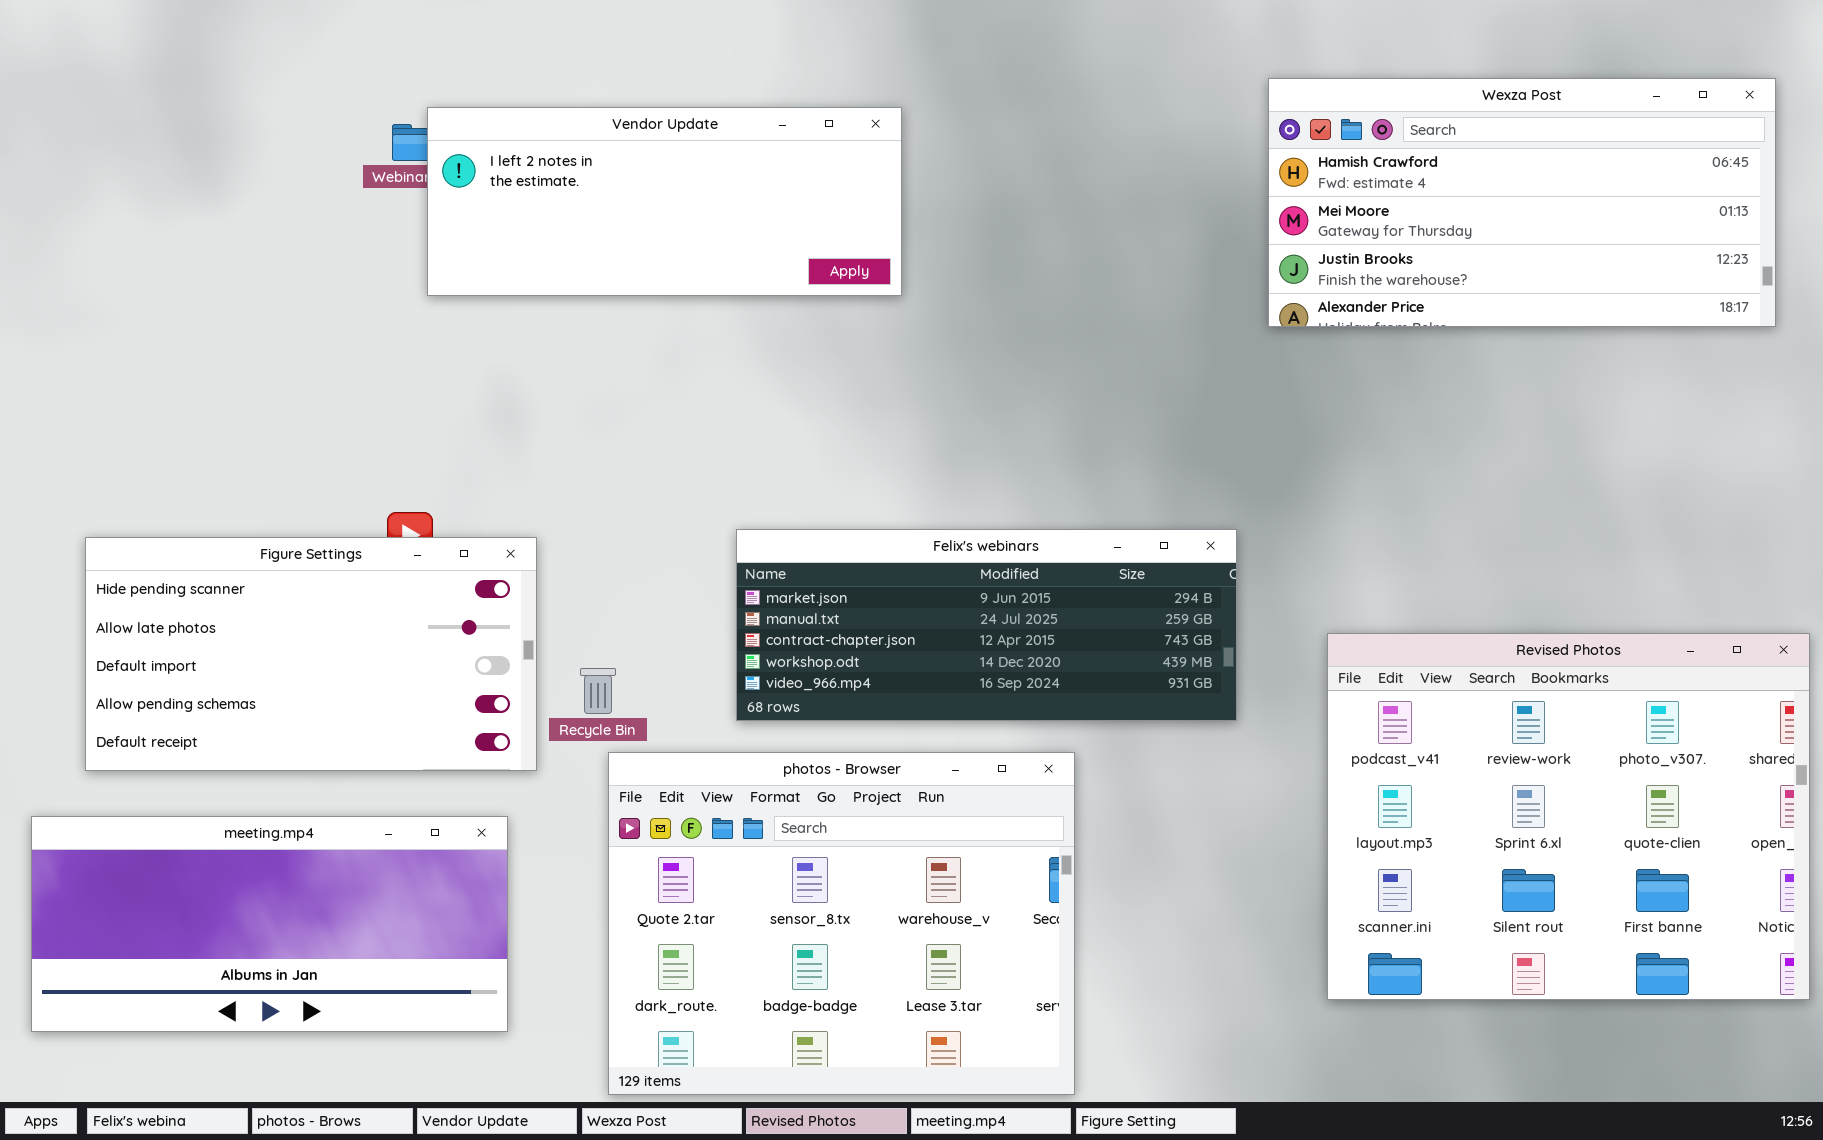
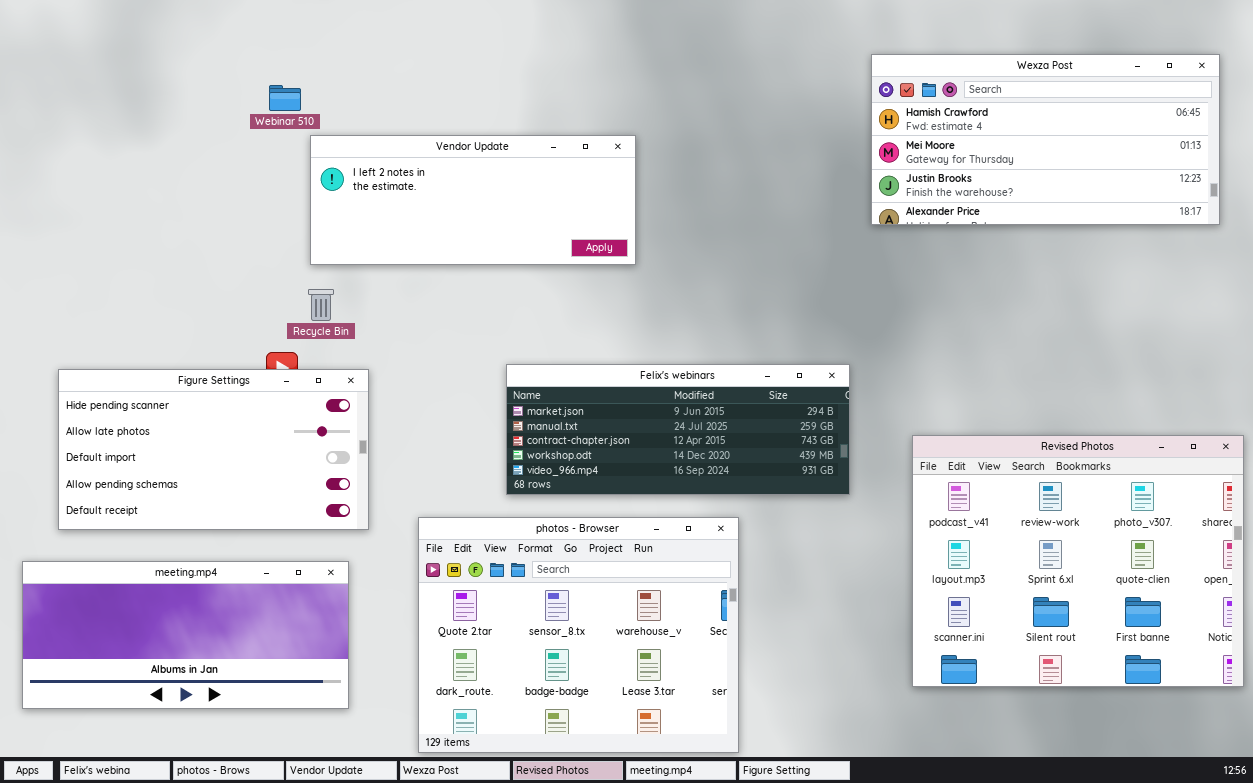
Vendor Update: [427,107,902,296] -> [310,135,636,265], moved
Recycle Bin: [580,668,616,714] -> [308,289,334,321], moved

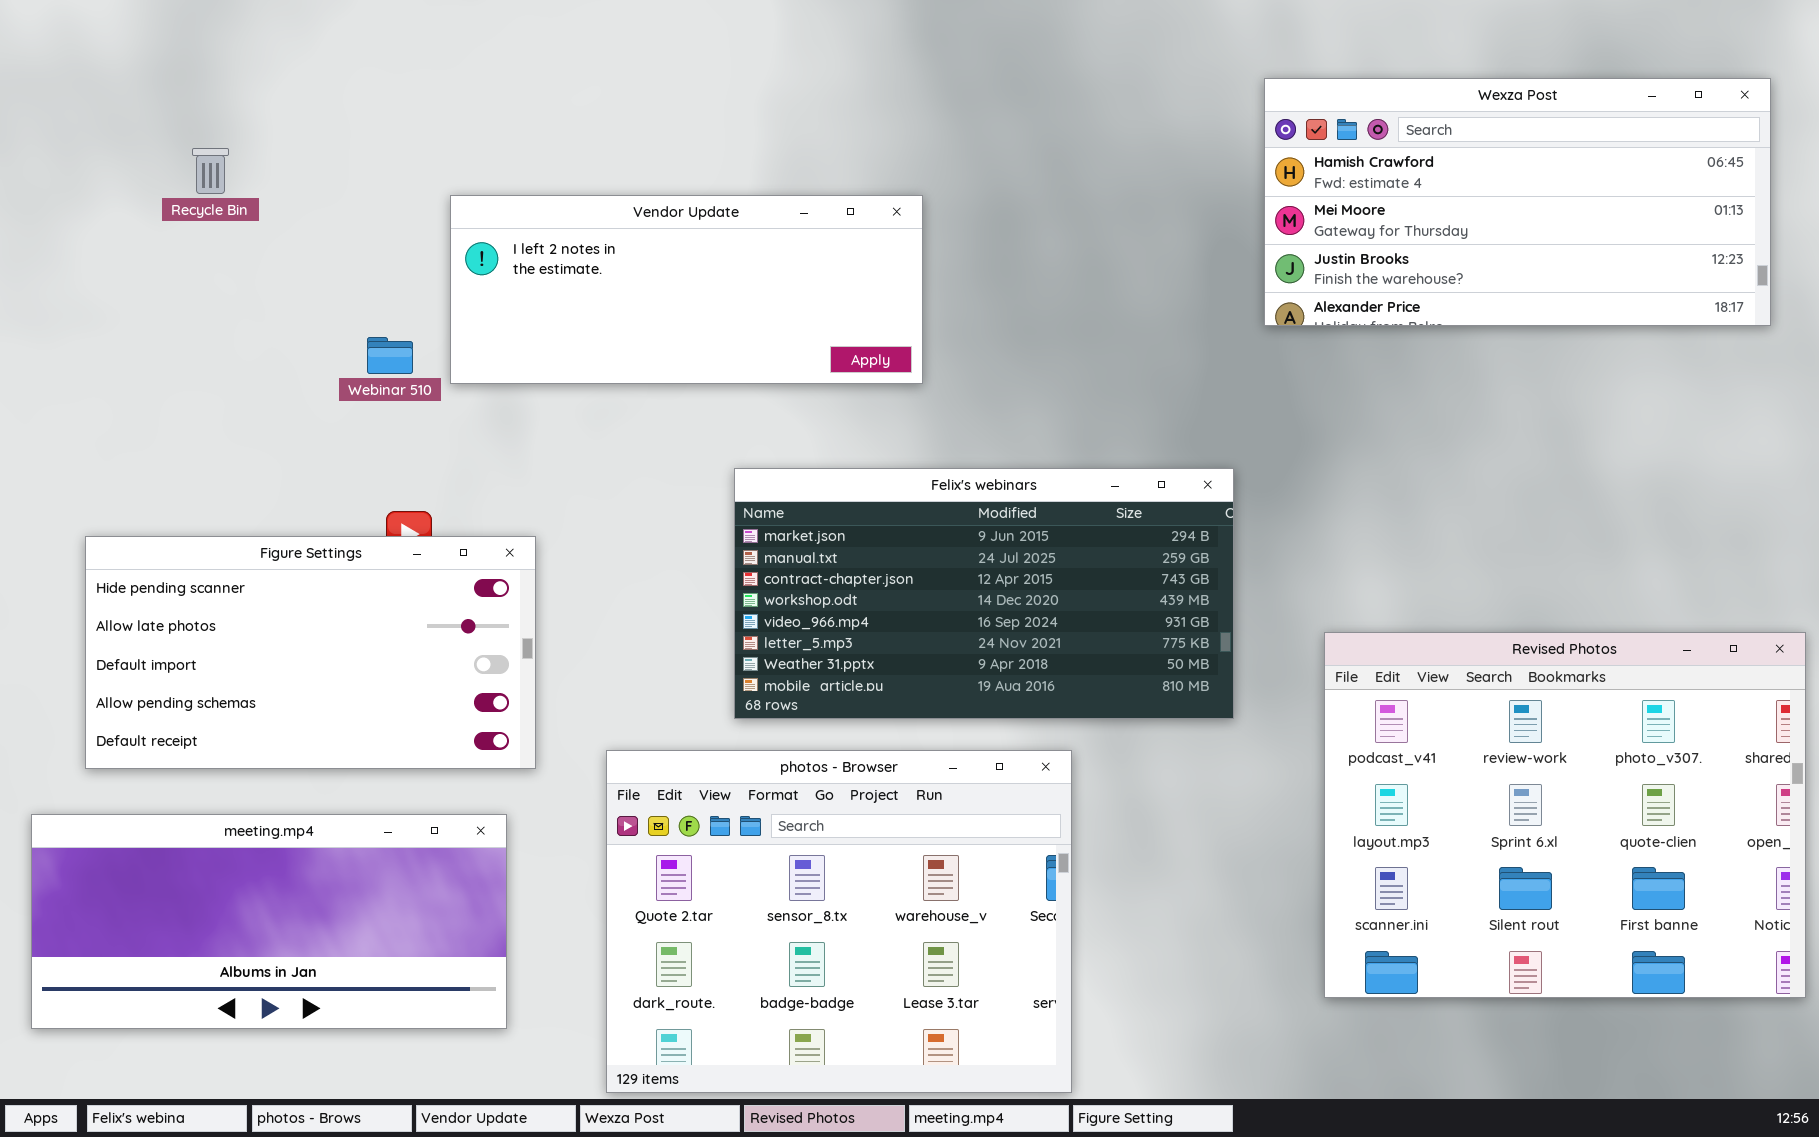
Webinar 510: [269,85,301,111] -> [367,337,413,374], moved
Recycle Bin: [308,289,334,321] -> [192,148,229,194], moved
Felix's webinars: [506,364,850,495] -> [734,468,1234,719], resized

